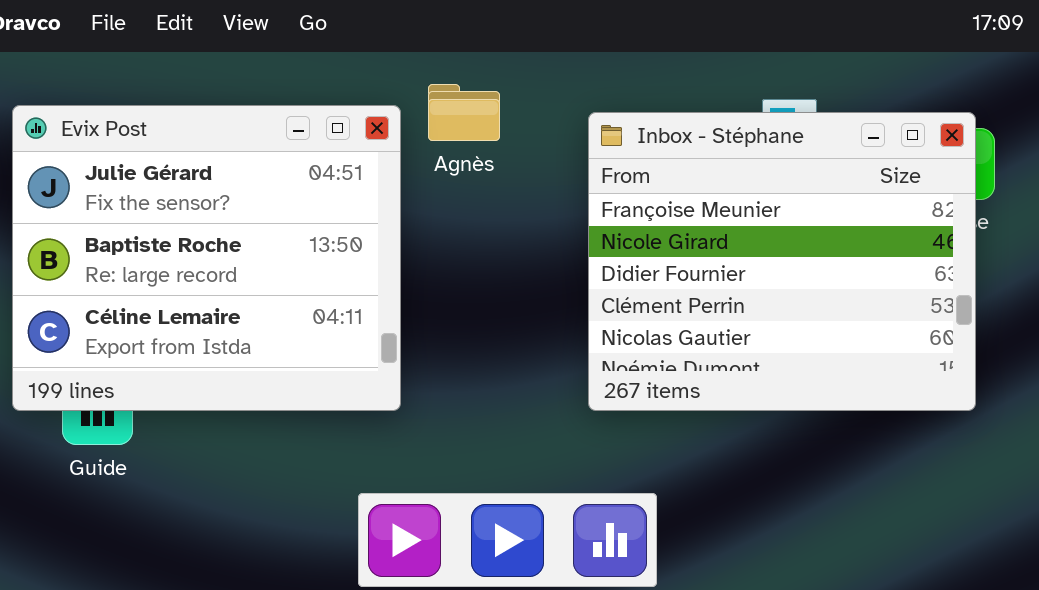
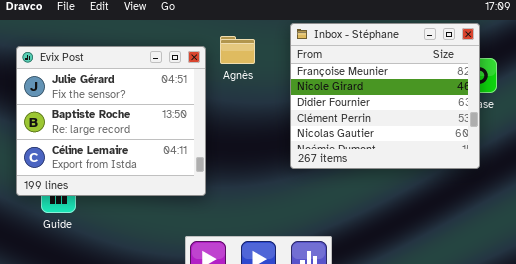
Inbox - Stéphane: [588,112,976,411] -> [290,23,480,169], moved

